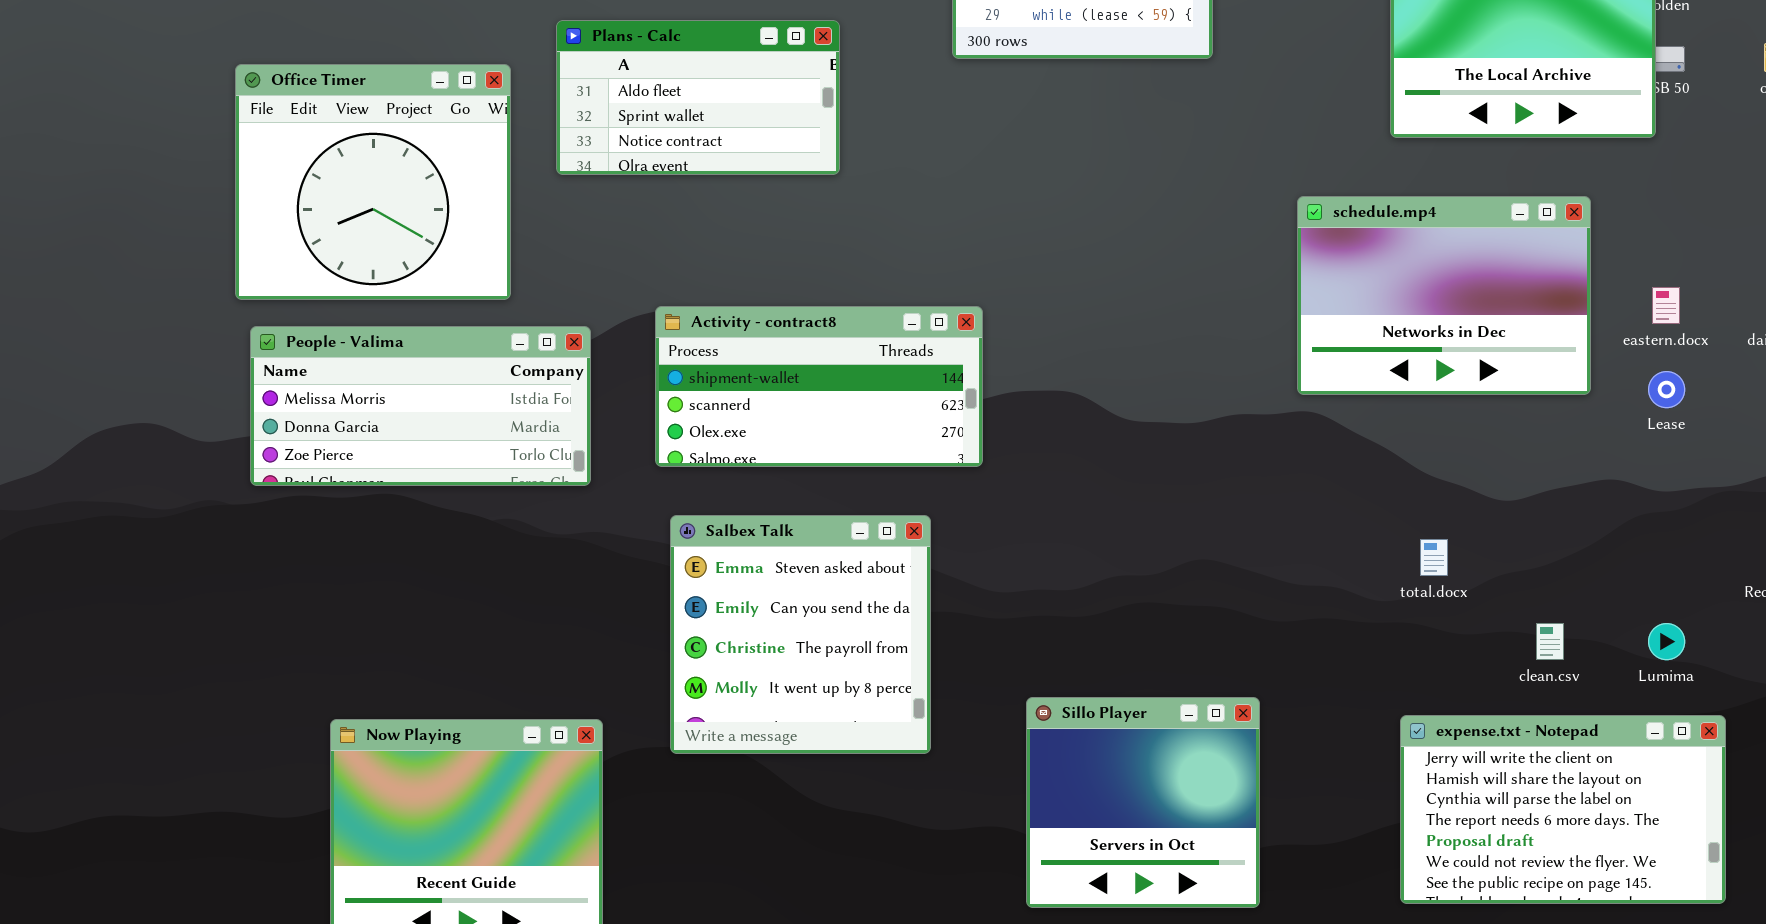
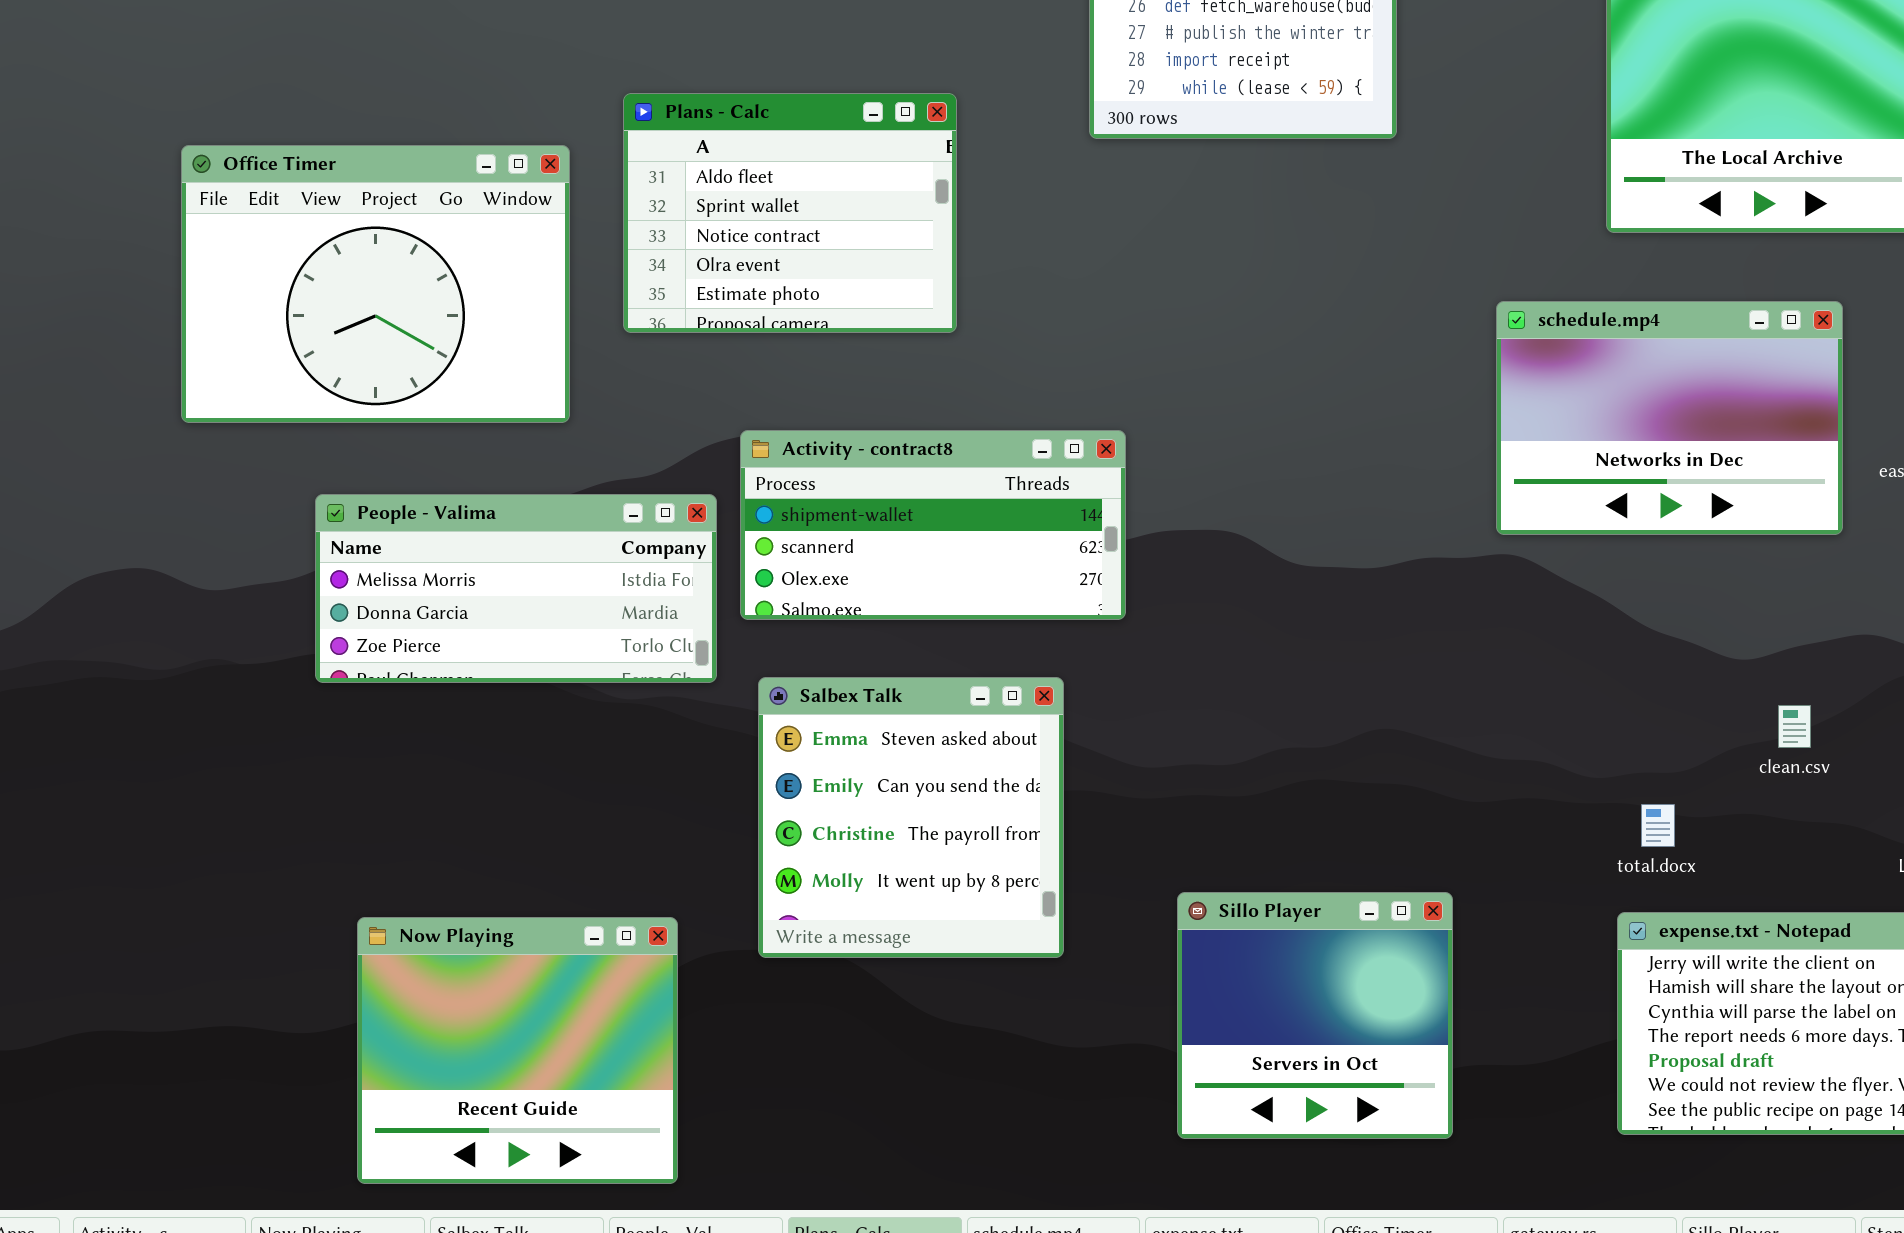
Plans - Calc: [556,20,840,175] -> [623,93,957,333], resized
Office Timer: [235,64,511,300] -> [181,145,570,423], resized
People - Valima: [250,326,591,486] -> [315,494,717,683], moved
total.docx: [1420,539,1448,576] -> [1641,804,1675,847], moved
clean.csv: [1536,623,1564,660] -> [1778,705,1811,748], moved

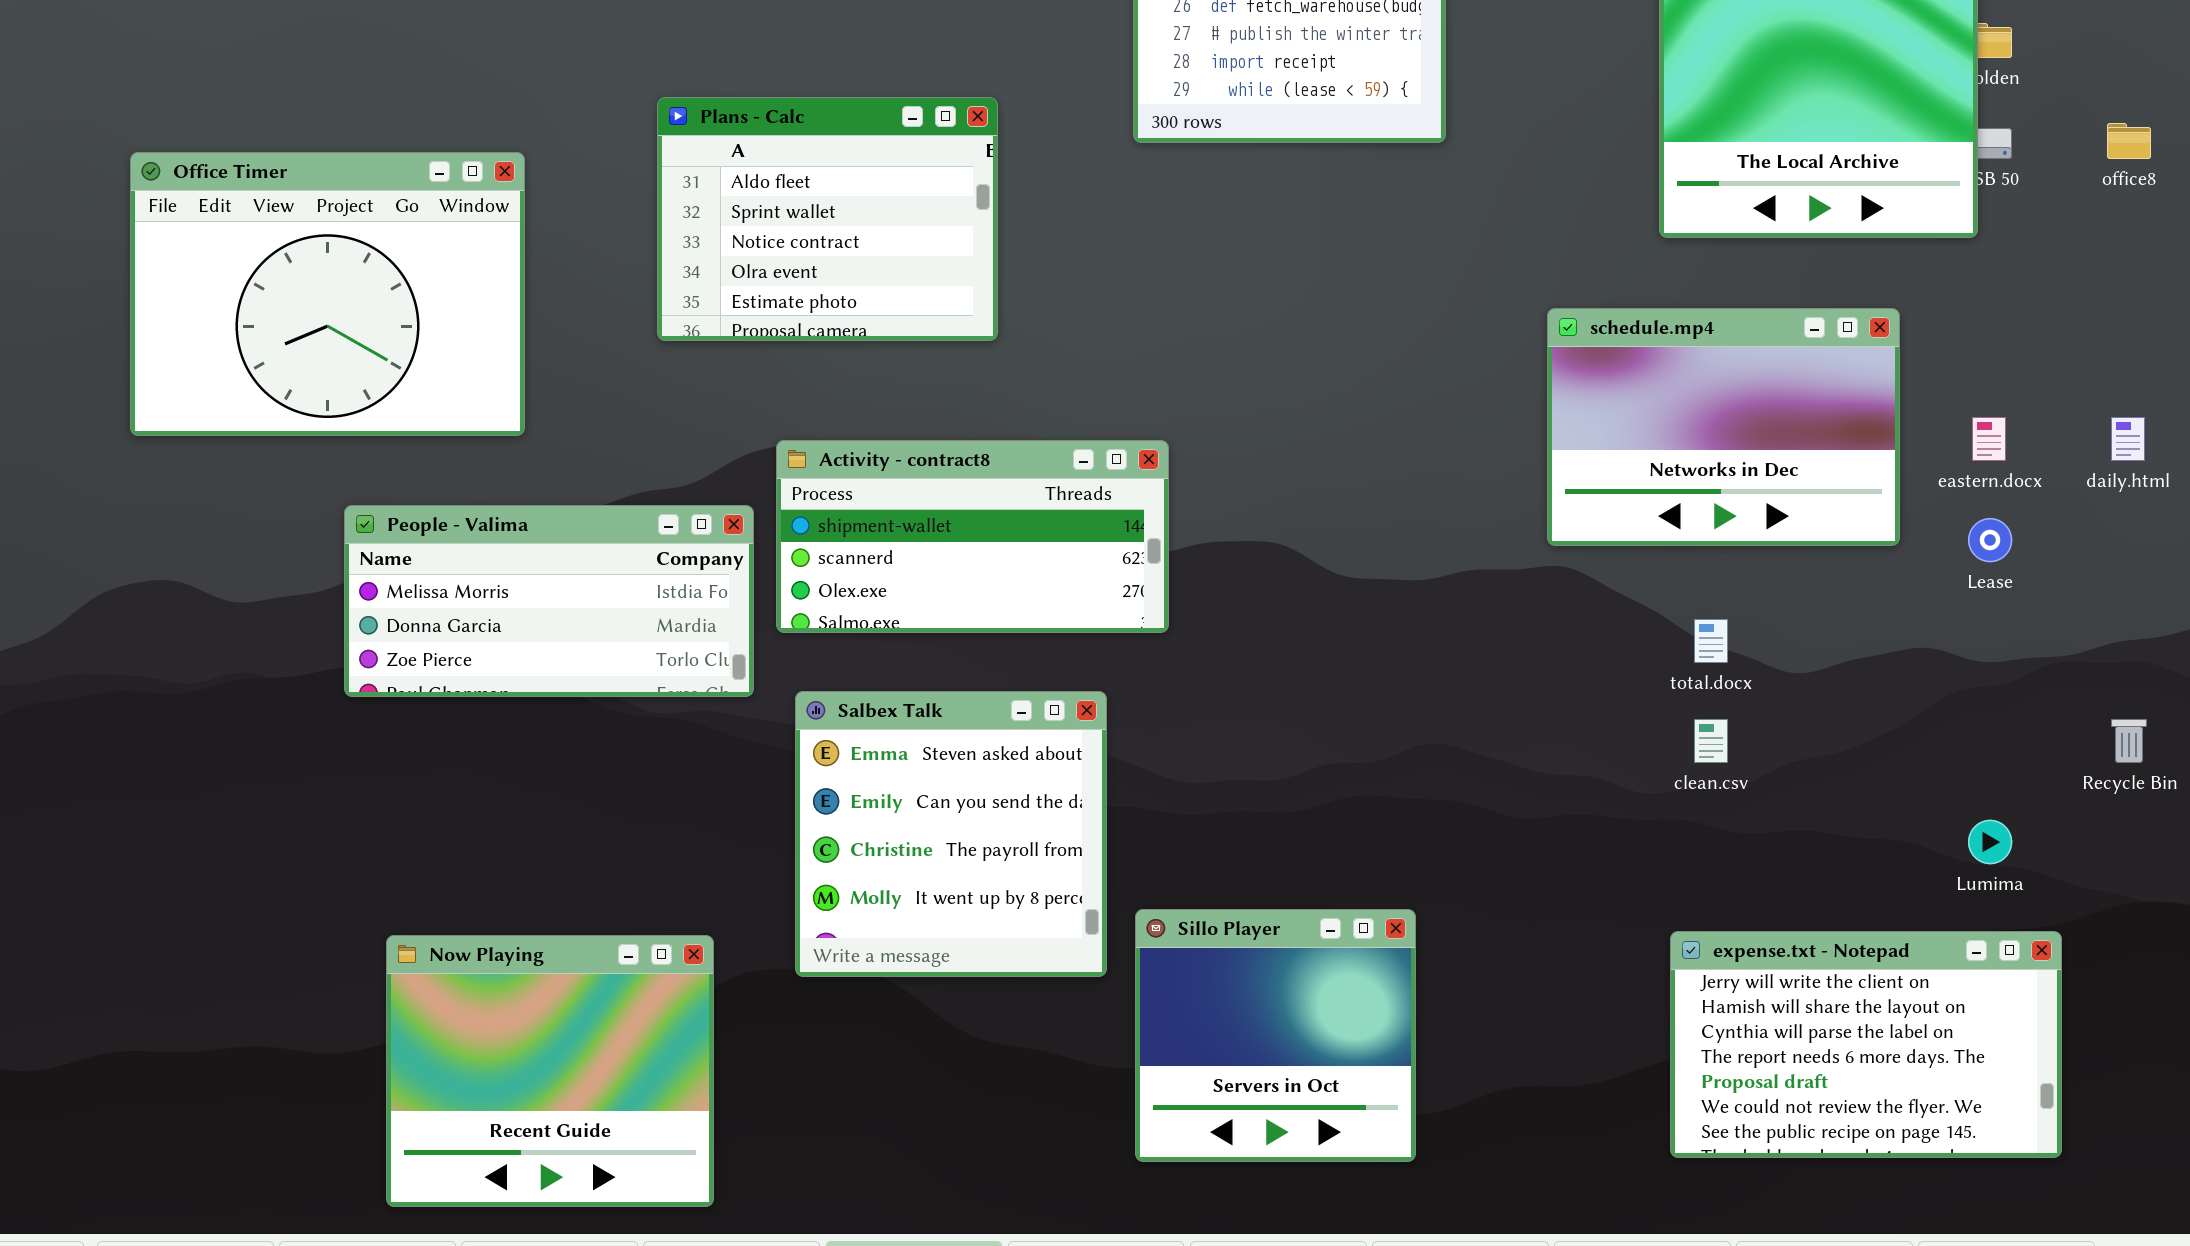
Office Timer: [181,145,570,423] -> [130,152,525,436], moved
clean.csv: [1778,705,1811,748] -> [1694,719,1728,763], moved
total.docx: [1641,804,1675,847] -> [1694,619,1728,663], moved
Sillo Player: [1177,892,1453,1139] -> [1135,909,1416,1162], moved

